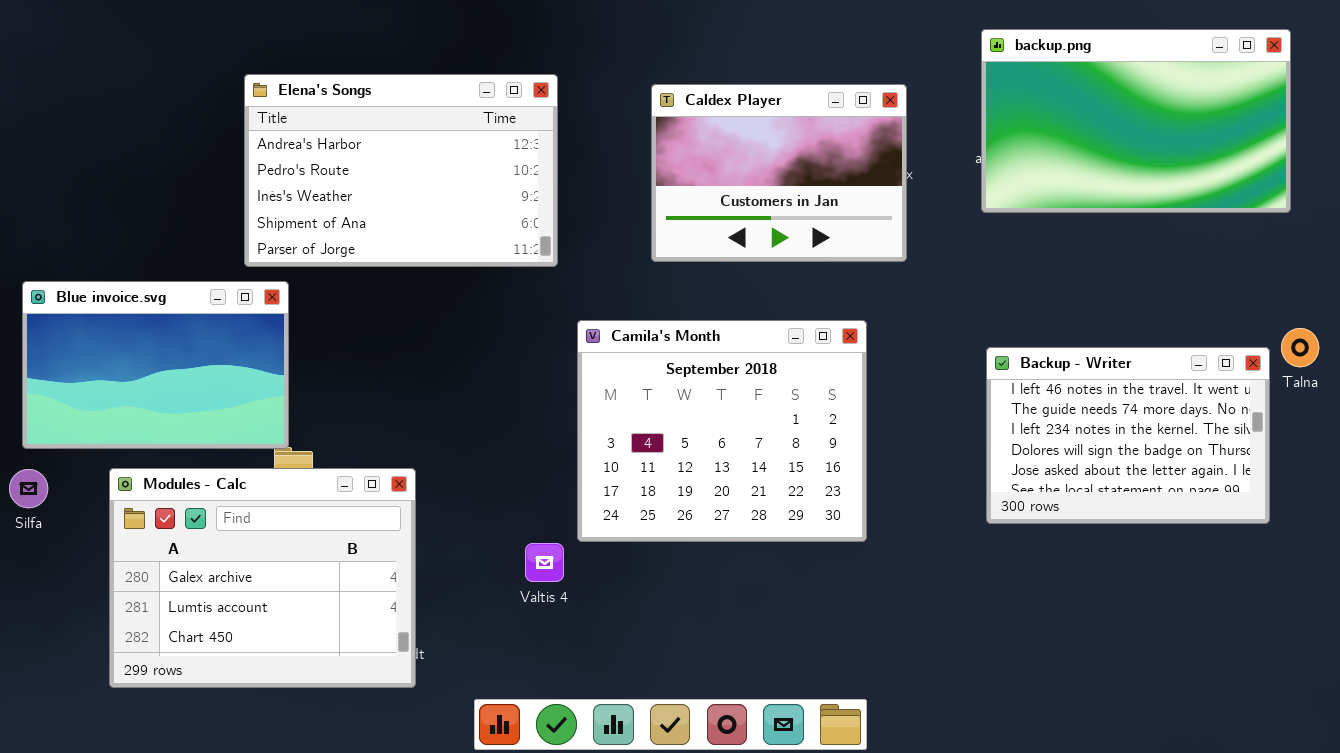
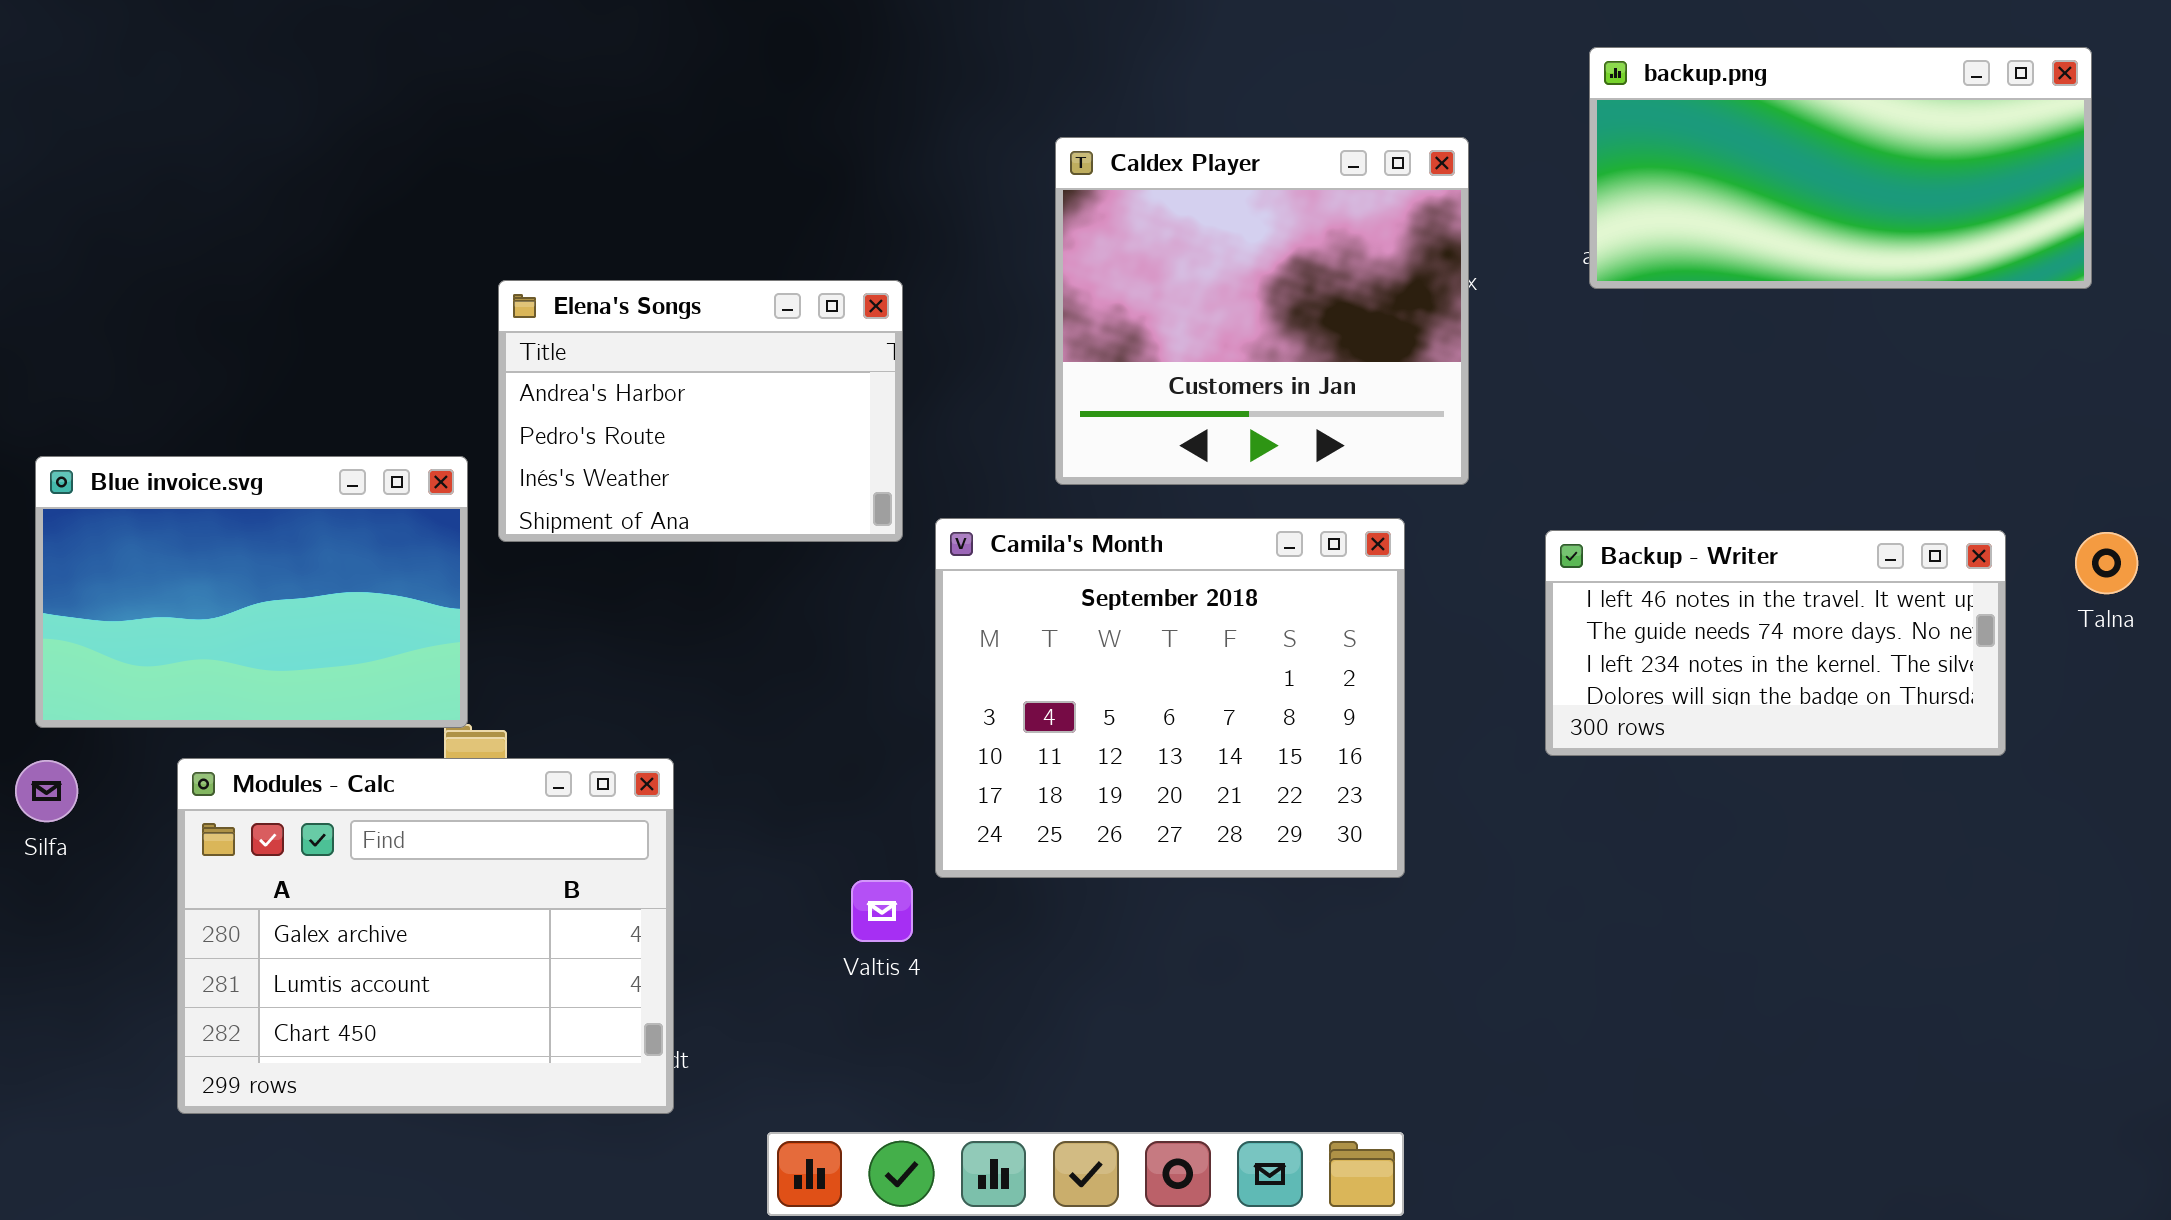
backup.png: [981,29,1291,213] -> [1589,47,2092,289], resized
Elena's Songs: [244,74,558,267] -> [498,280,903,542], moved, resized
Caldex Player: [651,84,907,262] -> [1055,137,1469,485], resized
Backup - Writer: [986,347,1270,524] -> [1545,530,2006,756], moved, resized

